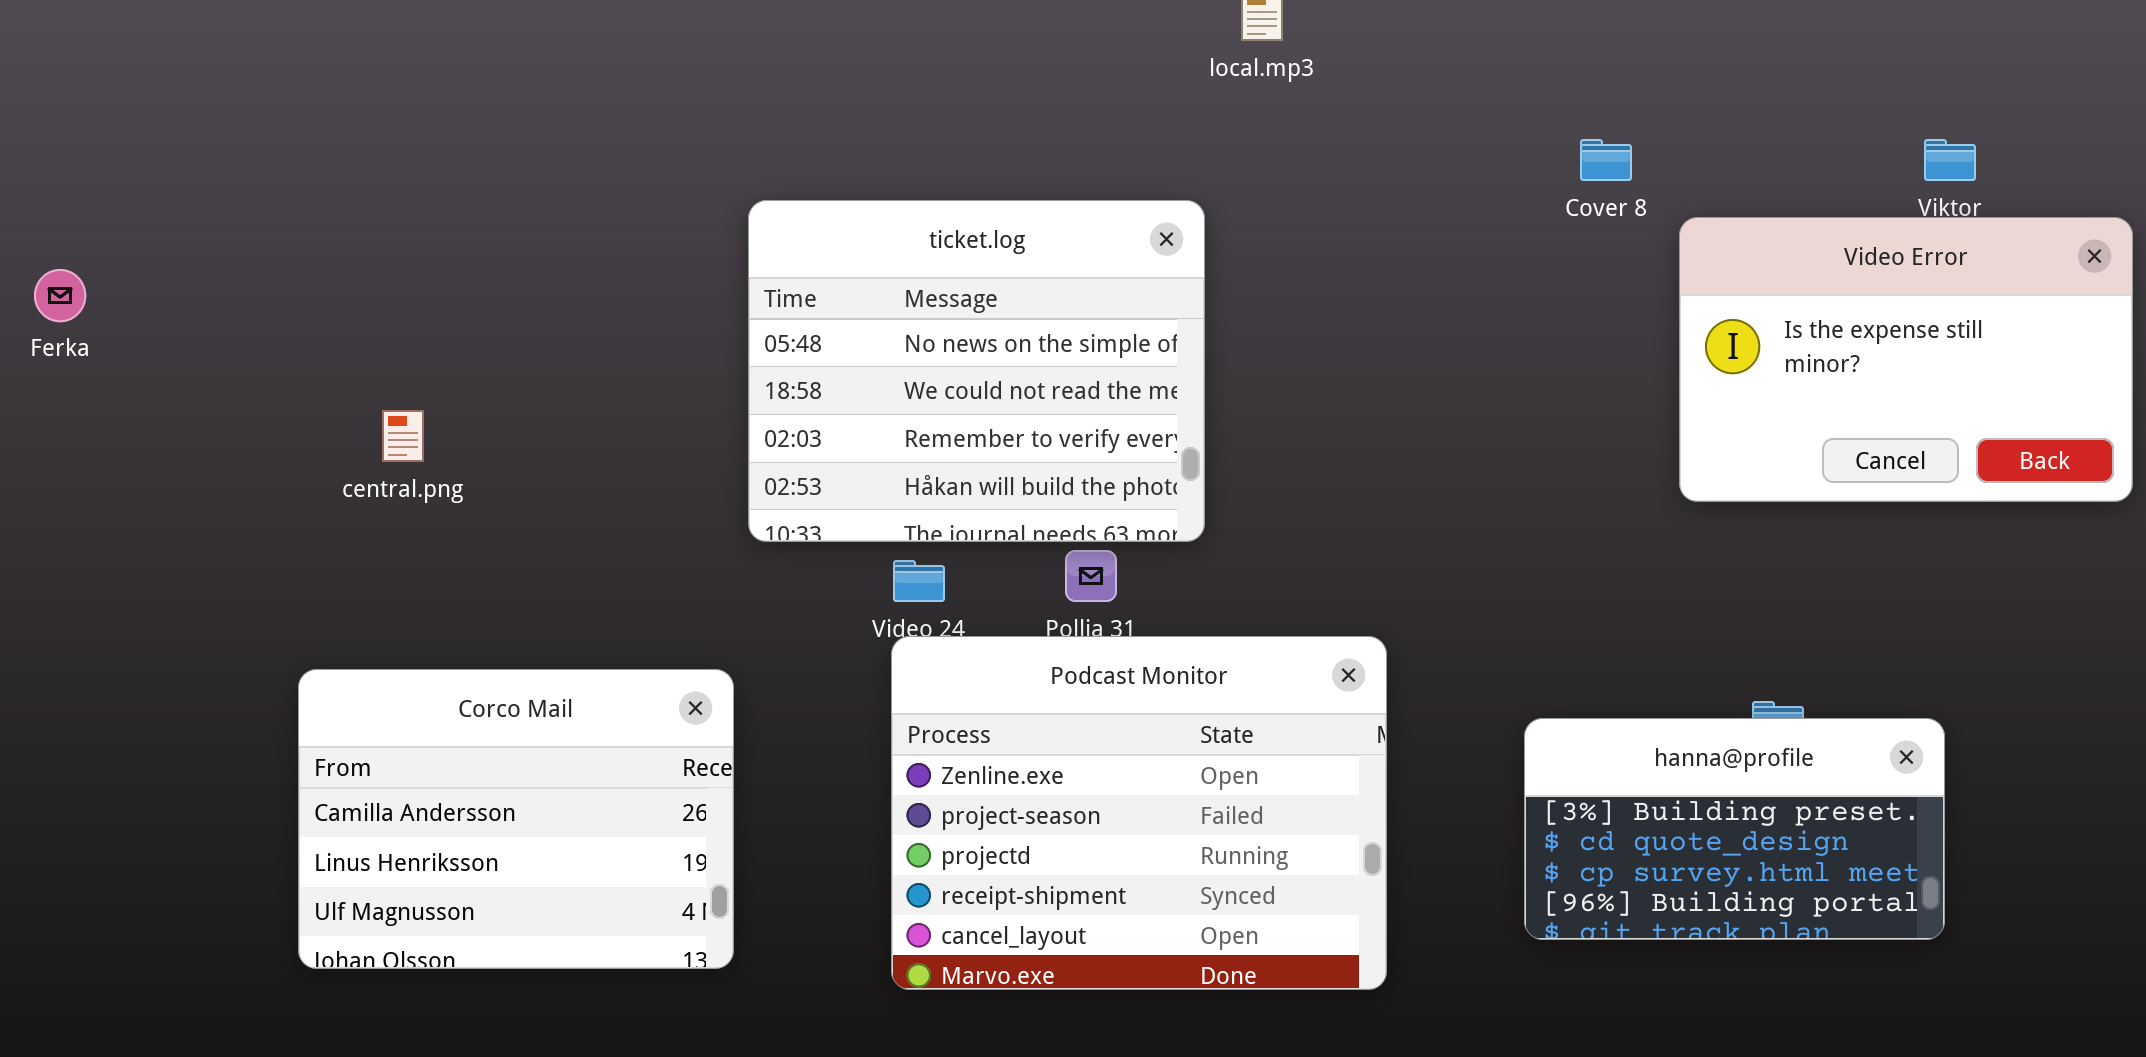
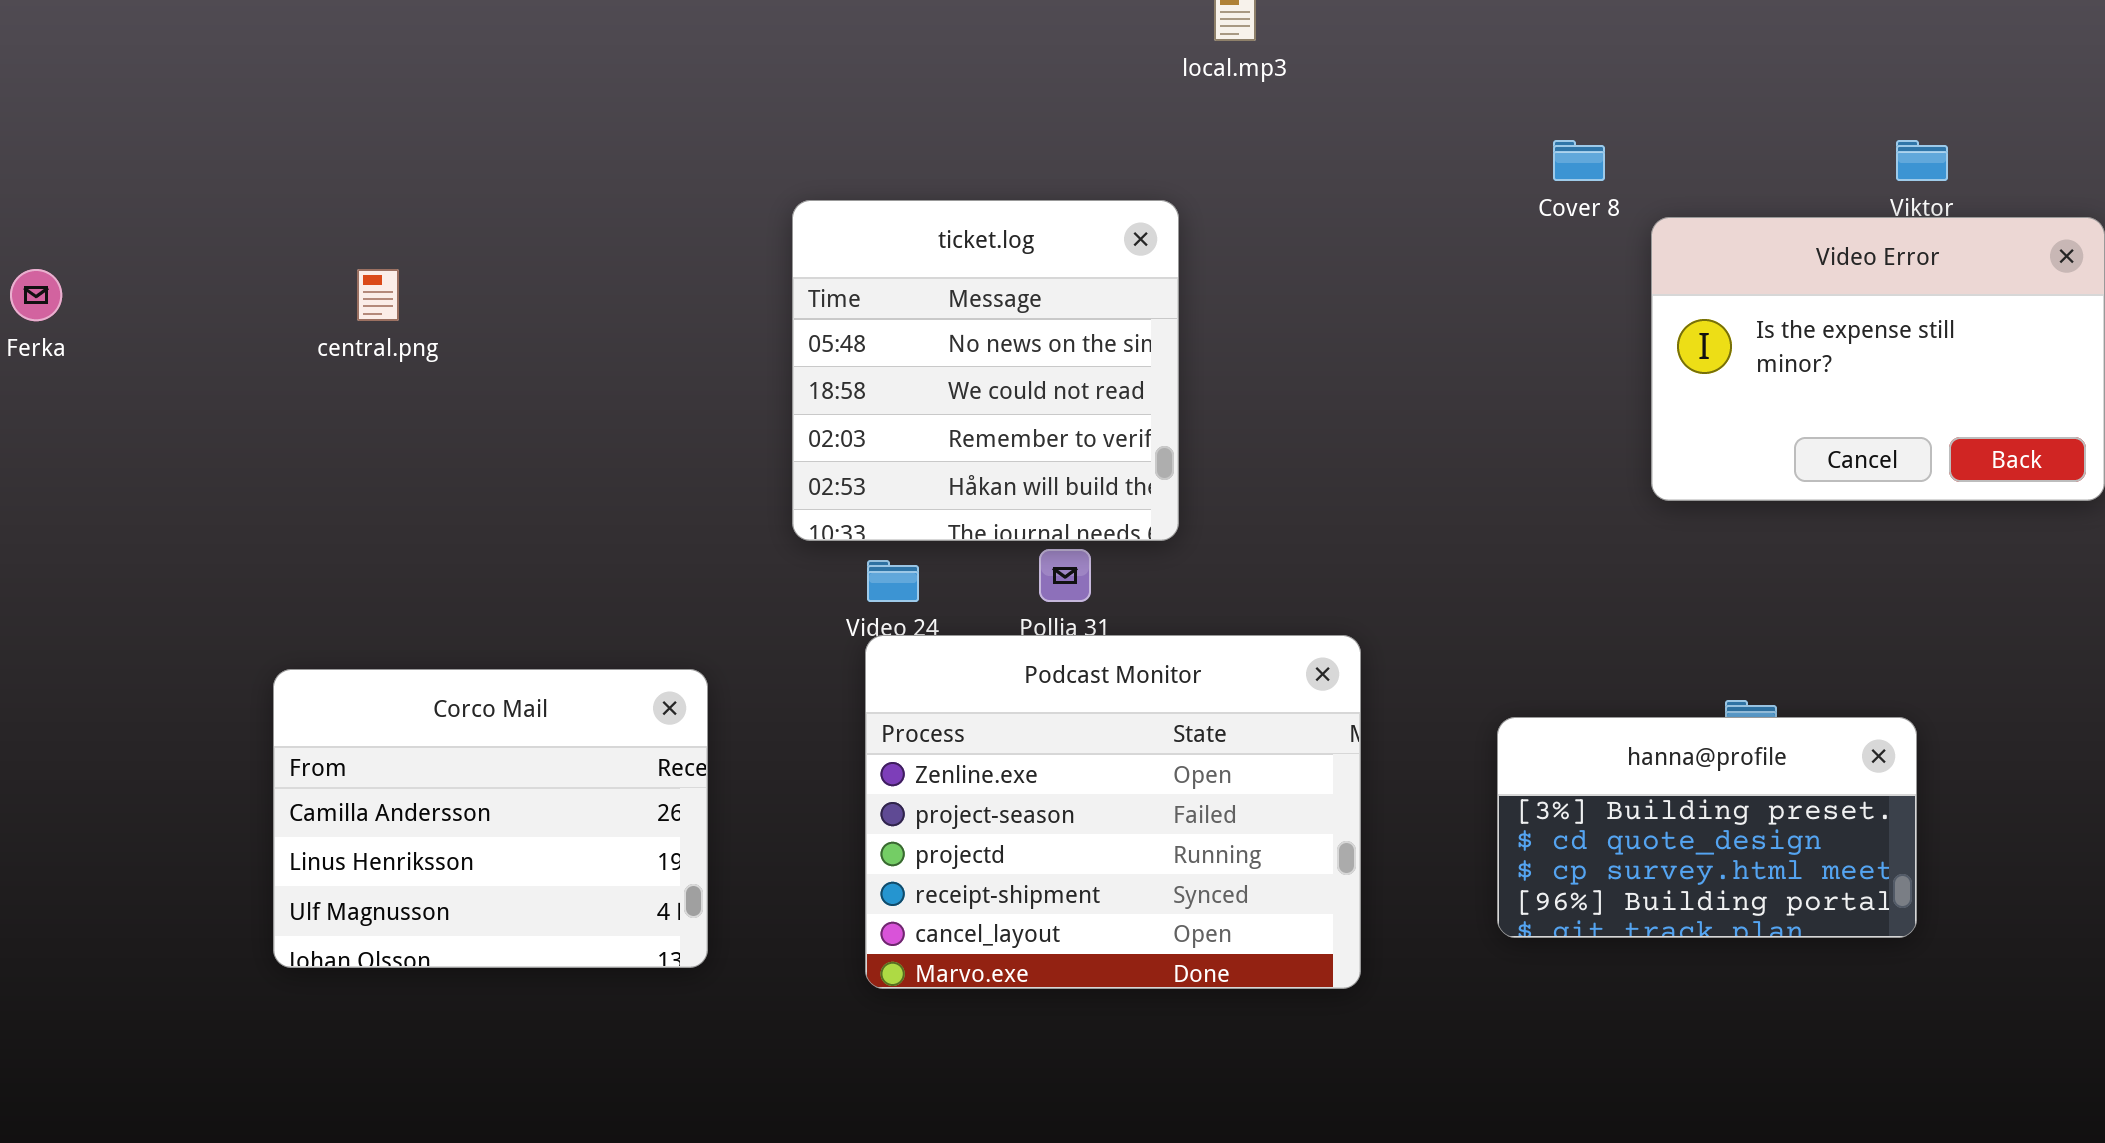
ticket.log: [748,200,1205,542] -> [792,200,1179,541], resized
central.png: [382,410,424,462] -> [357,269,399,321], moved

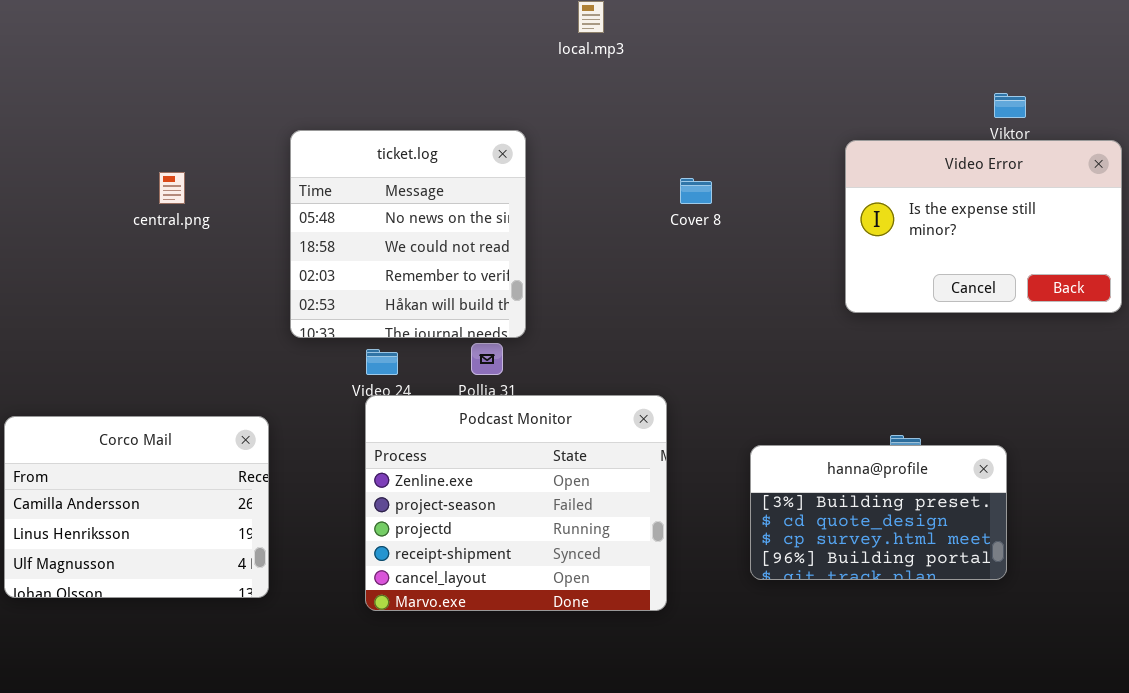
Cover 8: [1553,140,1605,181] -> [680,178,712,204], moved
ticket.log: [792,200,1179,541] -> [290,130,526,338], moved
central.png: [357,269,399,321] -> [159,172,185,204], moved

